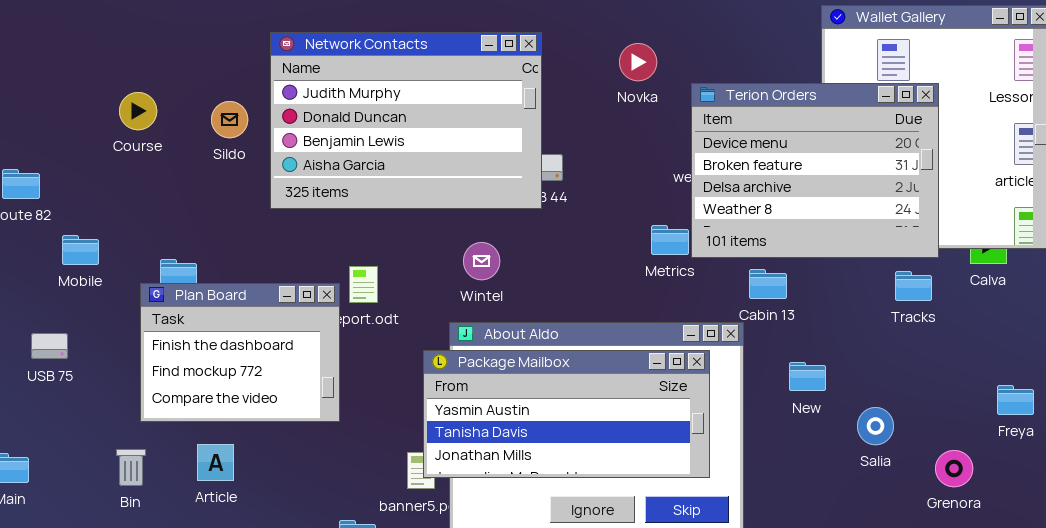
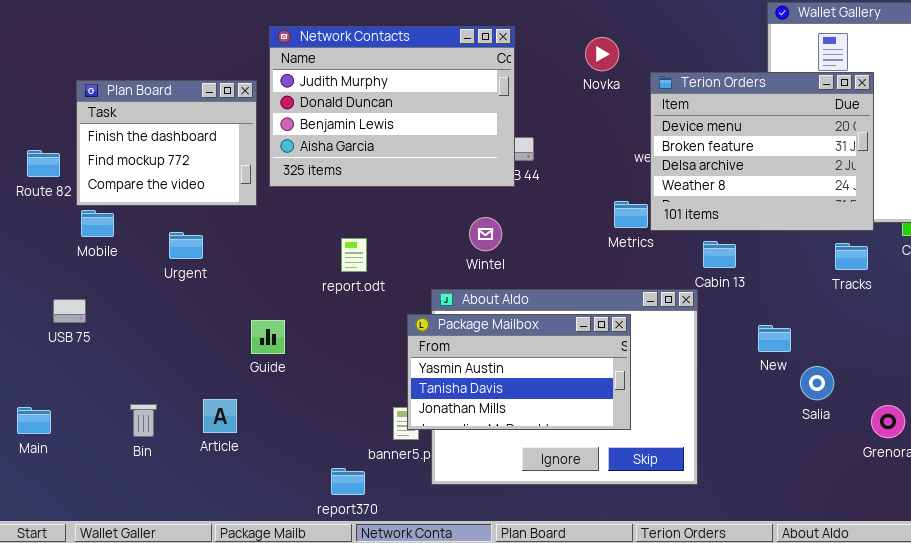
Wintel: [463,242,500,280] -> [469,217,502,251], moved
Plan Board: [140,283,340,422] -> [76,80,257,206], moved
Package Mailbox: [423,350,710,478] -> [407,314,631,430], resized
New: [789,362,826,391] -> [758,325,791,352], moved

